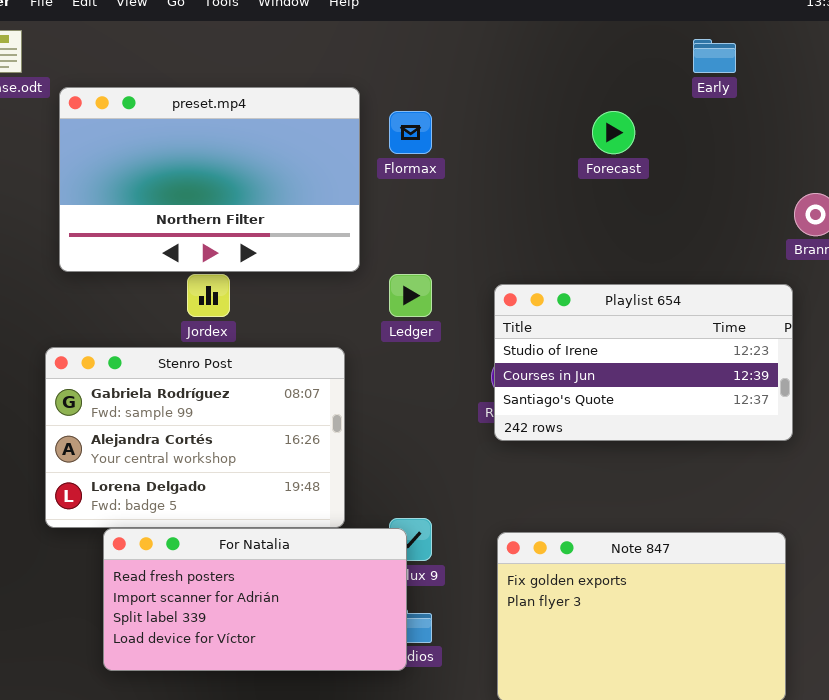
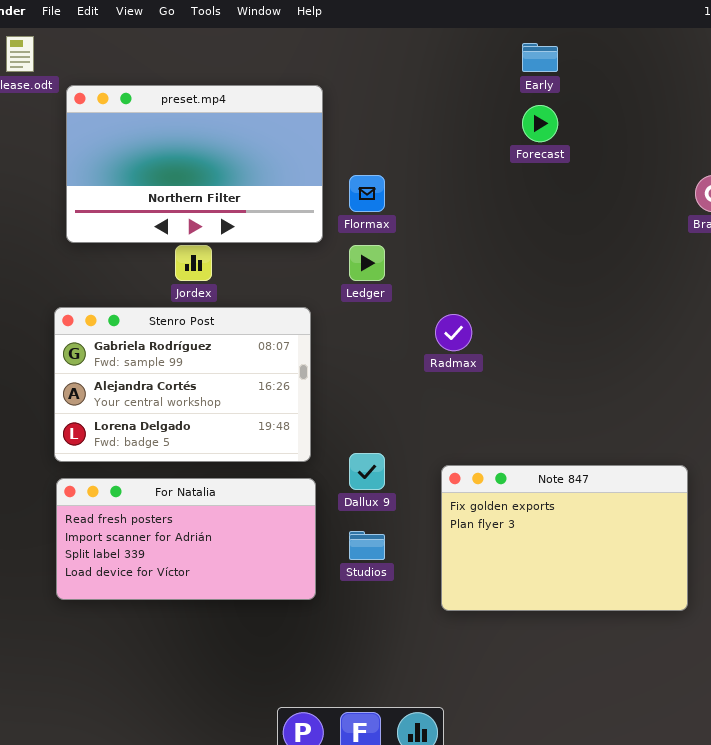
Early: [693,39,736,73] -> [522,43,558,72], moved
Flormax: [389,111,432,154] -> [349,175,385,212], moved
Playlist 654: [494,284,793,441] -> none, closed
For Natalia: [103,528,407,671] -> [56,478,316,600], moved

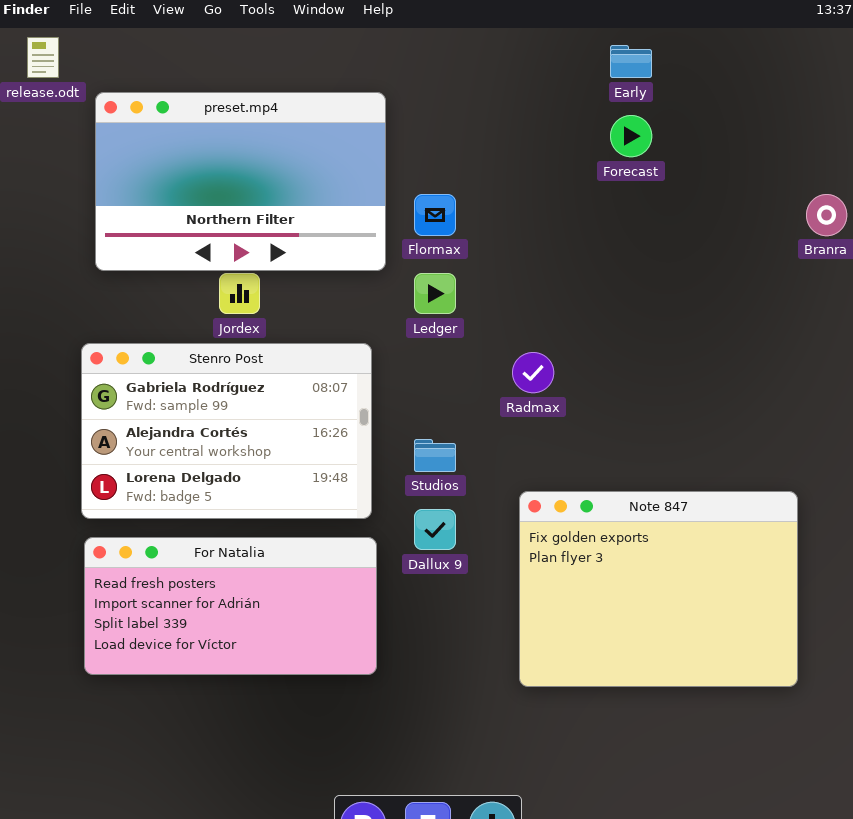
Note 847: [441,465,688,611] -> [519,491,798,687], resized
Studios: [349,531,385,560] -> [414,439,456,472], moved

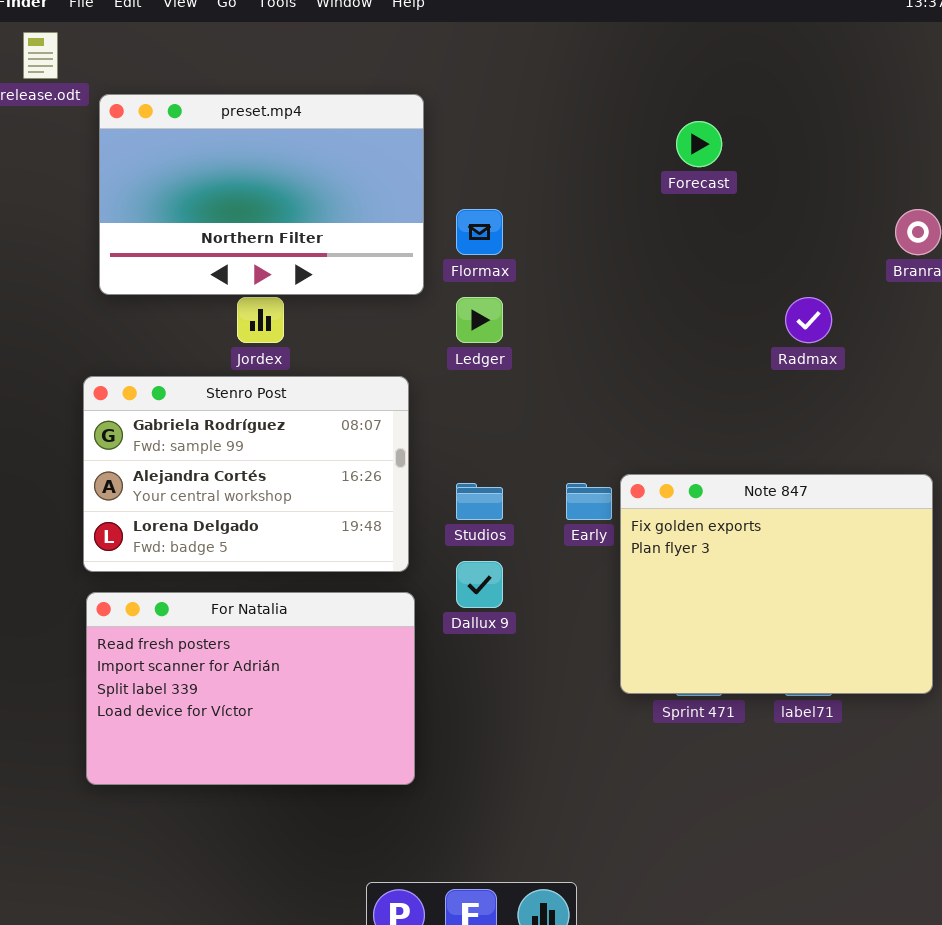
Early: [610,45,652,78] -> [566,483,612,520], moved
Radmax: [512,352,554,393] -> [785,297,832,343], moved
Note 847: [519,491,798,687] -> [620,474,933,694], moved
For Natalia: [84,537,377,675] -> [86,592,415,785], resized

